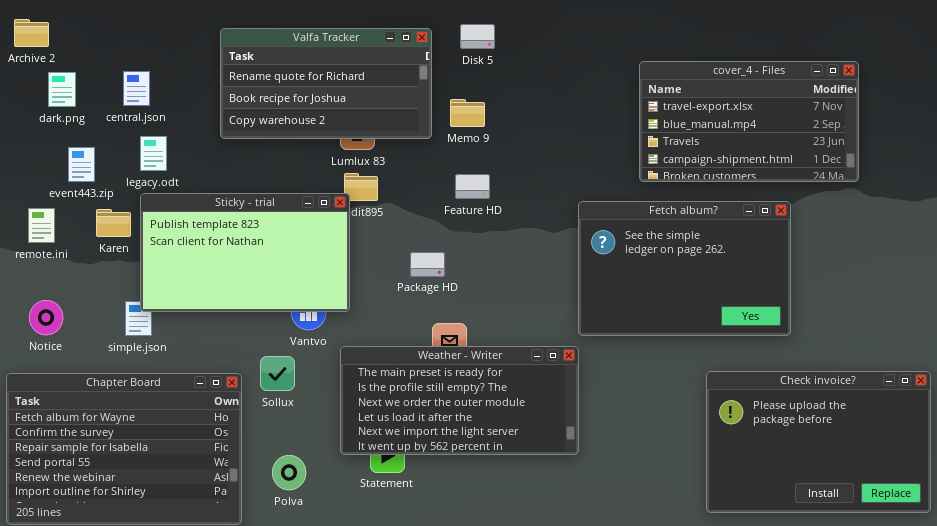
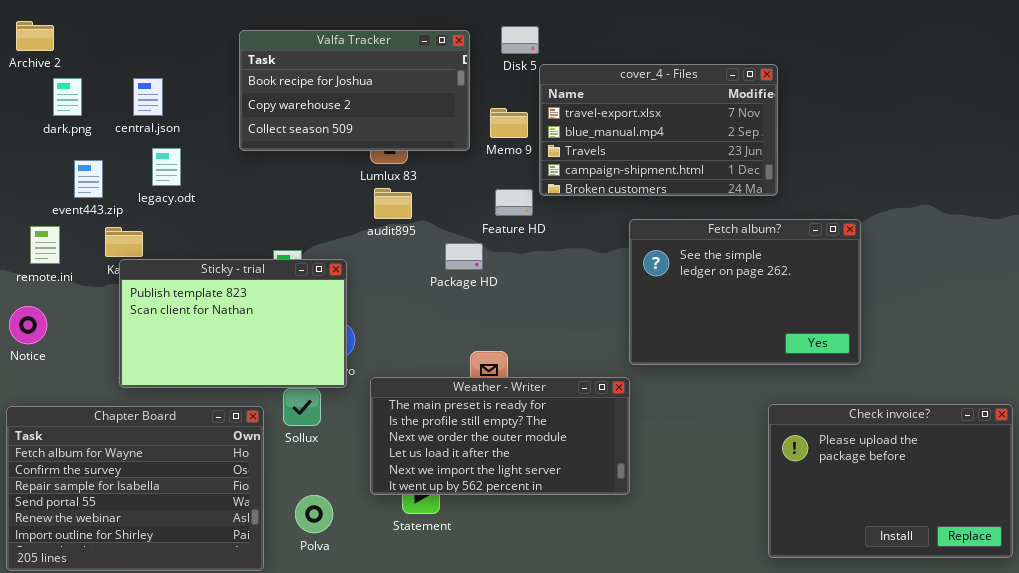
Valfa Tracker: [220,28,432,139] -> [239,30,470,151], scrolled down 1 row
cover_4 - Files: [639,61,859,182] -> [539,64,778,196], moved
Sticky - trial: [140,193,350,312] -> [119,259,347,388], moved
Package HD: [410,252,445,277] -> [445,243,483,270], moved
Notice: [29,300,63,335] -> [9,306,47,344], moved

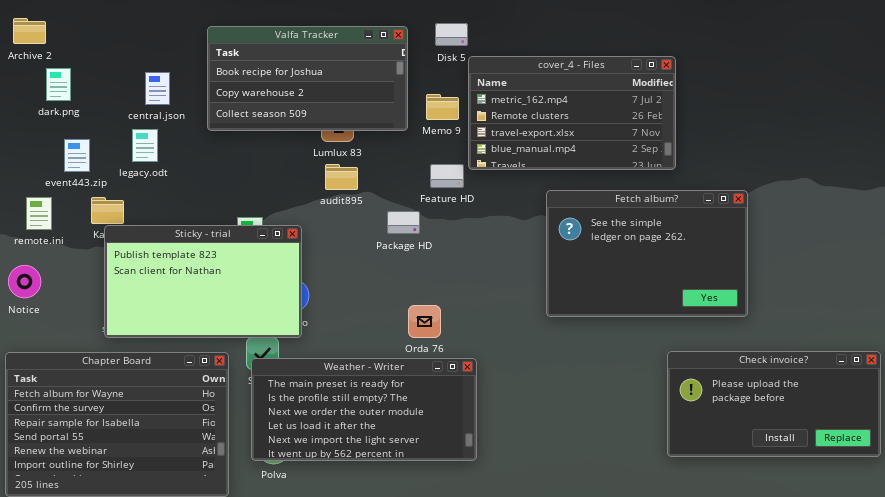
cover_4 - Files: [539,64,778,196] -> [468,56,676,170], scrolled up 2 rows
central.json: [133,78,163,116] -> [145,72,170,105], moved
Weather - Writer: [370,377,630,495] -> [251,358,477,461], moved
Check invoice?: [768,404,1013,558] -> [667,351,881,457], resized

